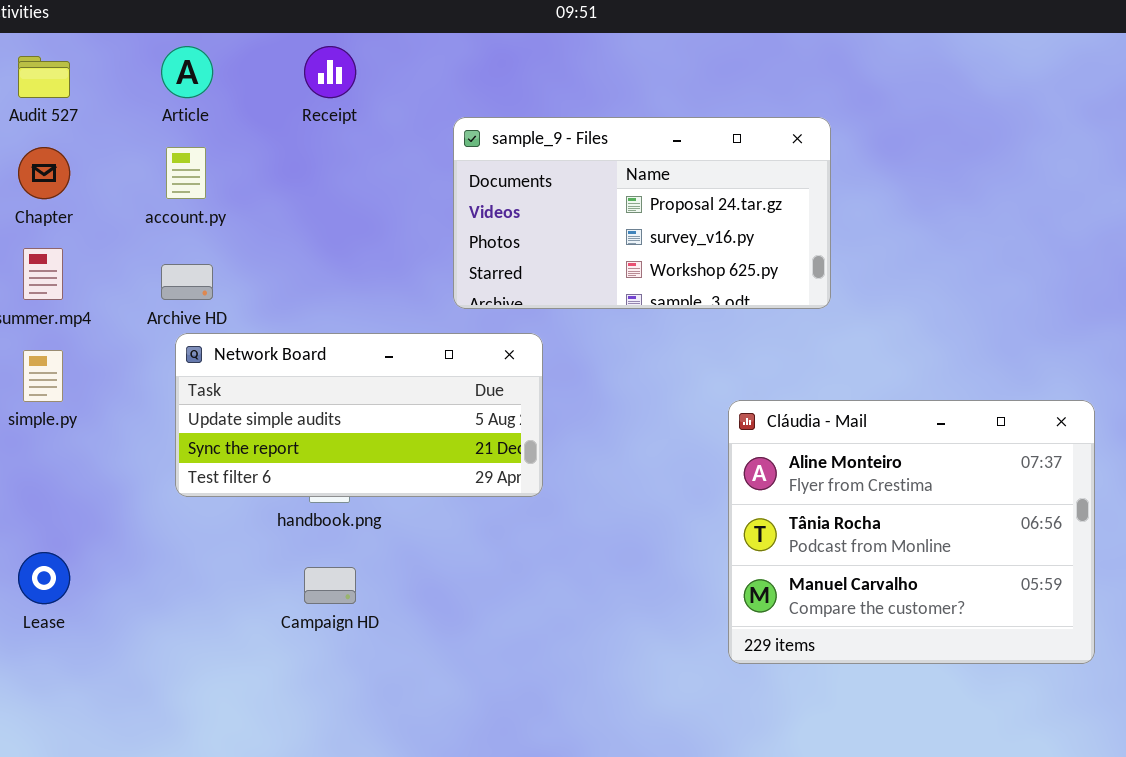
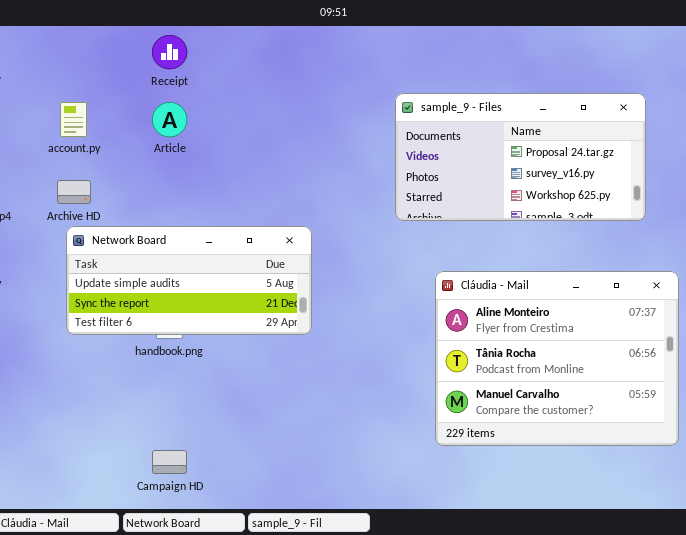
Article: [161,46,213,98] -> [152,102,187,137], moved
sample_9 - Files: [453,117,831,309] -> [395,93,646,221], moved
Campaign HD: [304,567,356,604] -> [152,450,187,474], moved

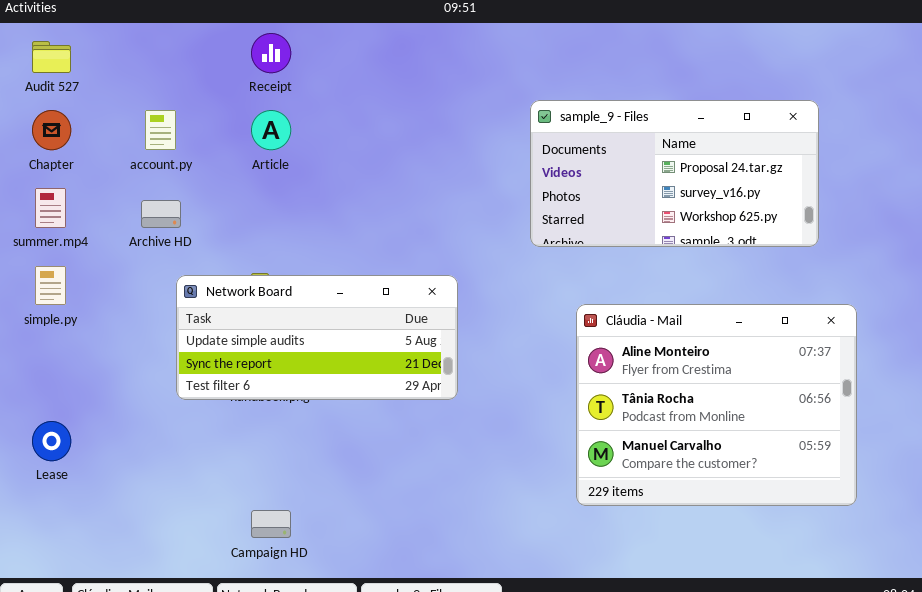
Network Board: [66,226,312,335] -> [176,275,458,400], moved

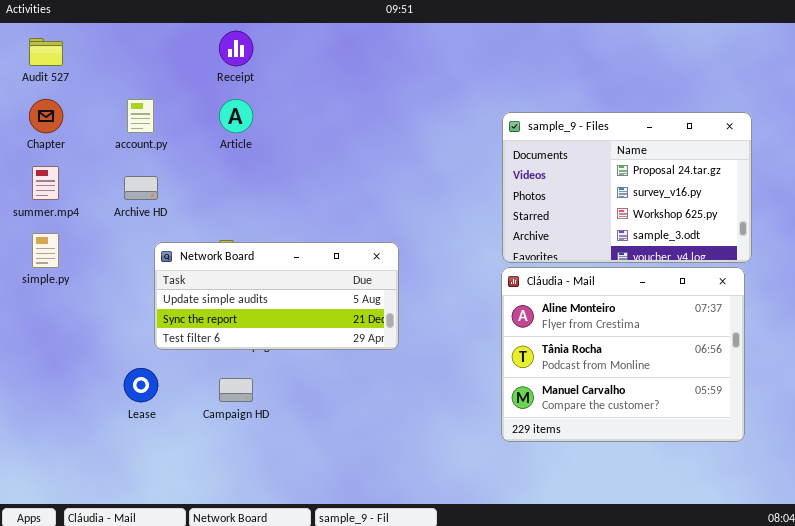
sample_9 - Files: [530,100,819,247] -> [502,112,752,263], moved, resized
Lease: [32,421,71,461] -> [124,368,158,402], moved
Campaign HD: [251,510,291,538] -> [219,378,253,402], moved

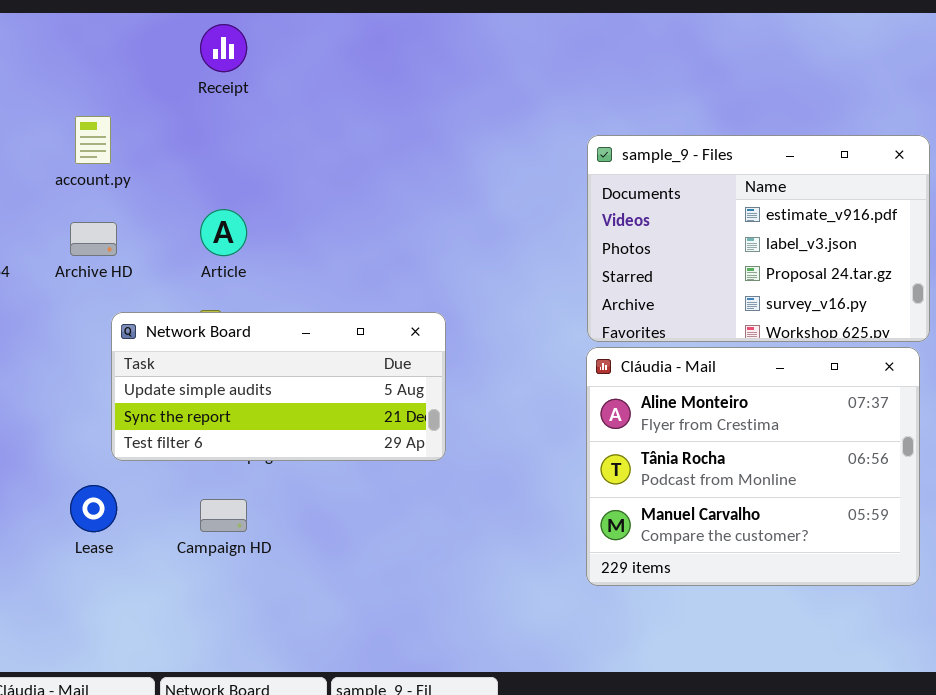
Article: [219,99,253,133] -> [200,209,247,256], moved
sample_9 - Files: [502,112,752,263] -> [587,135,930,342], scrolled up 2 rows

